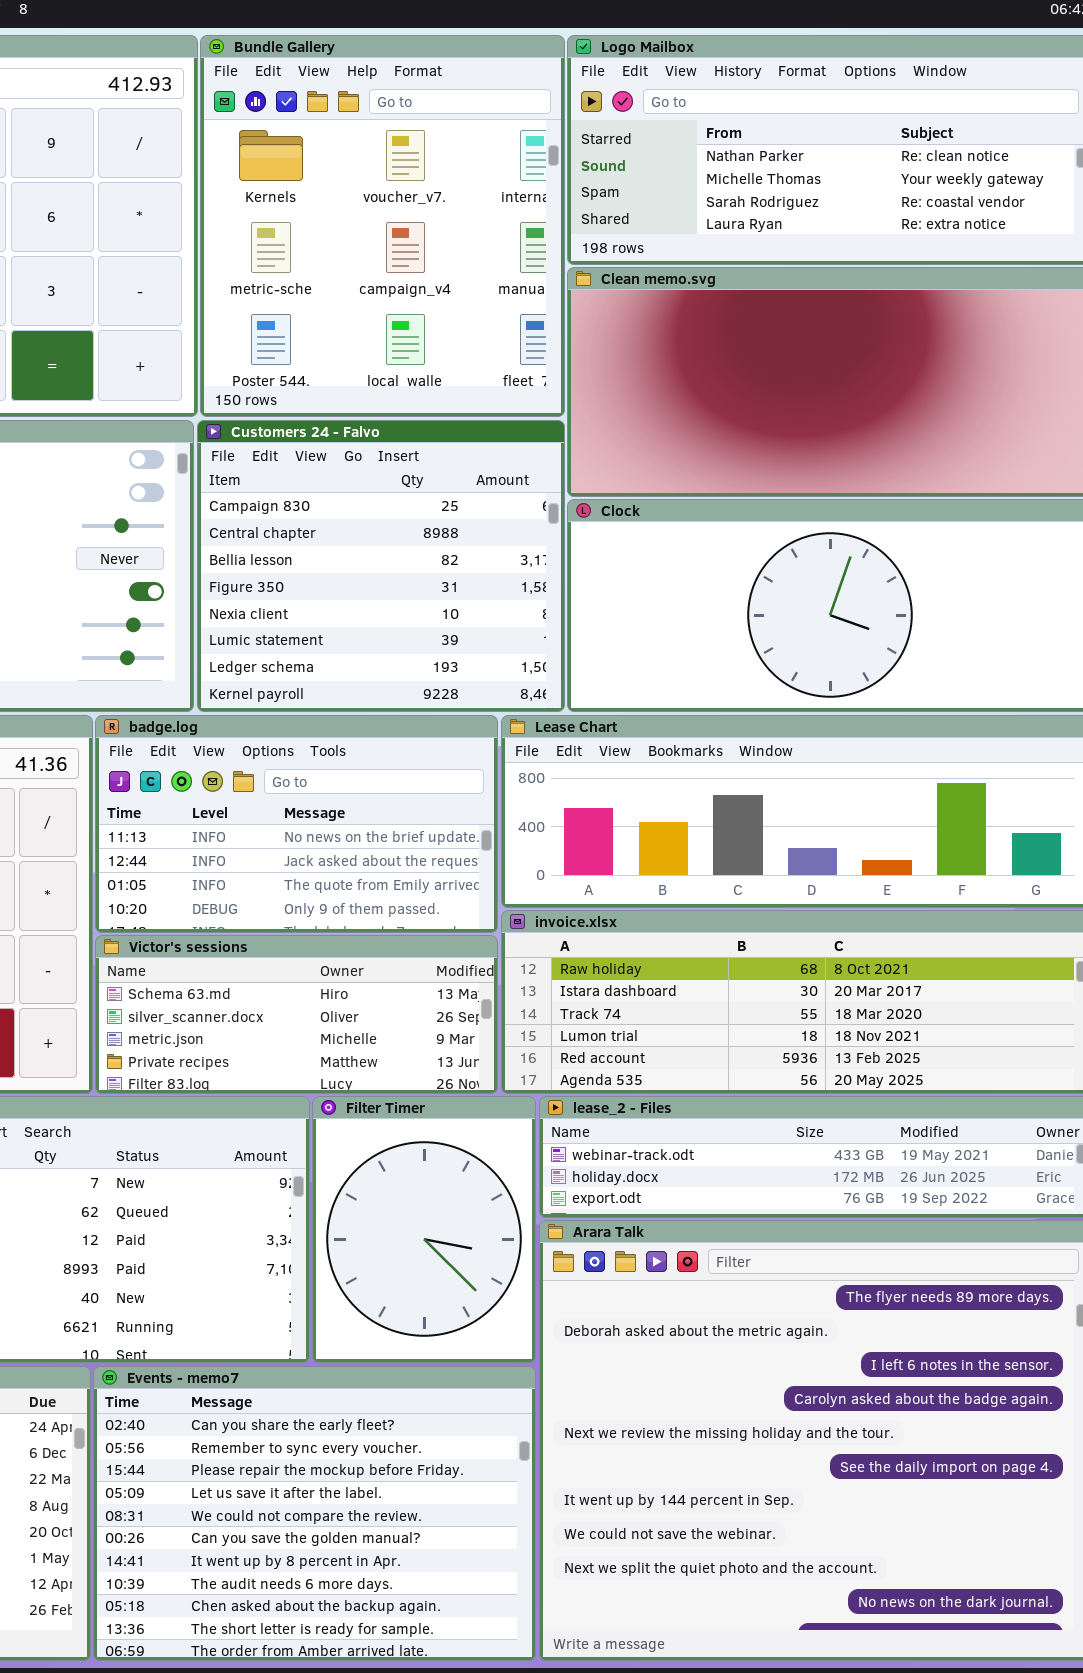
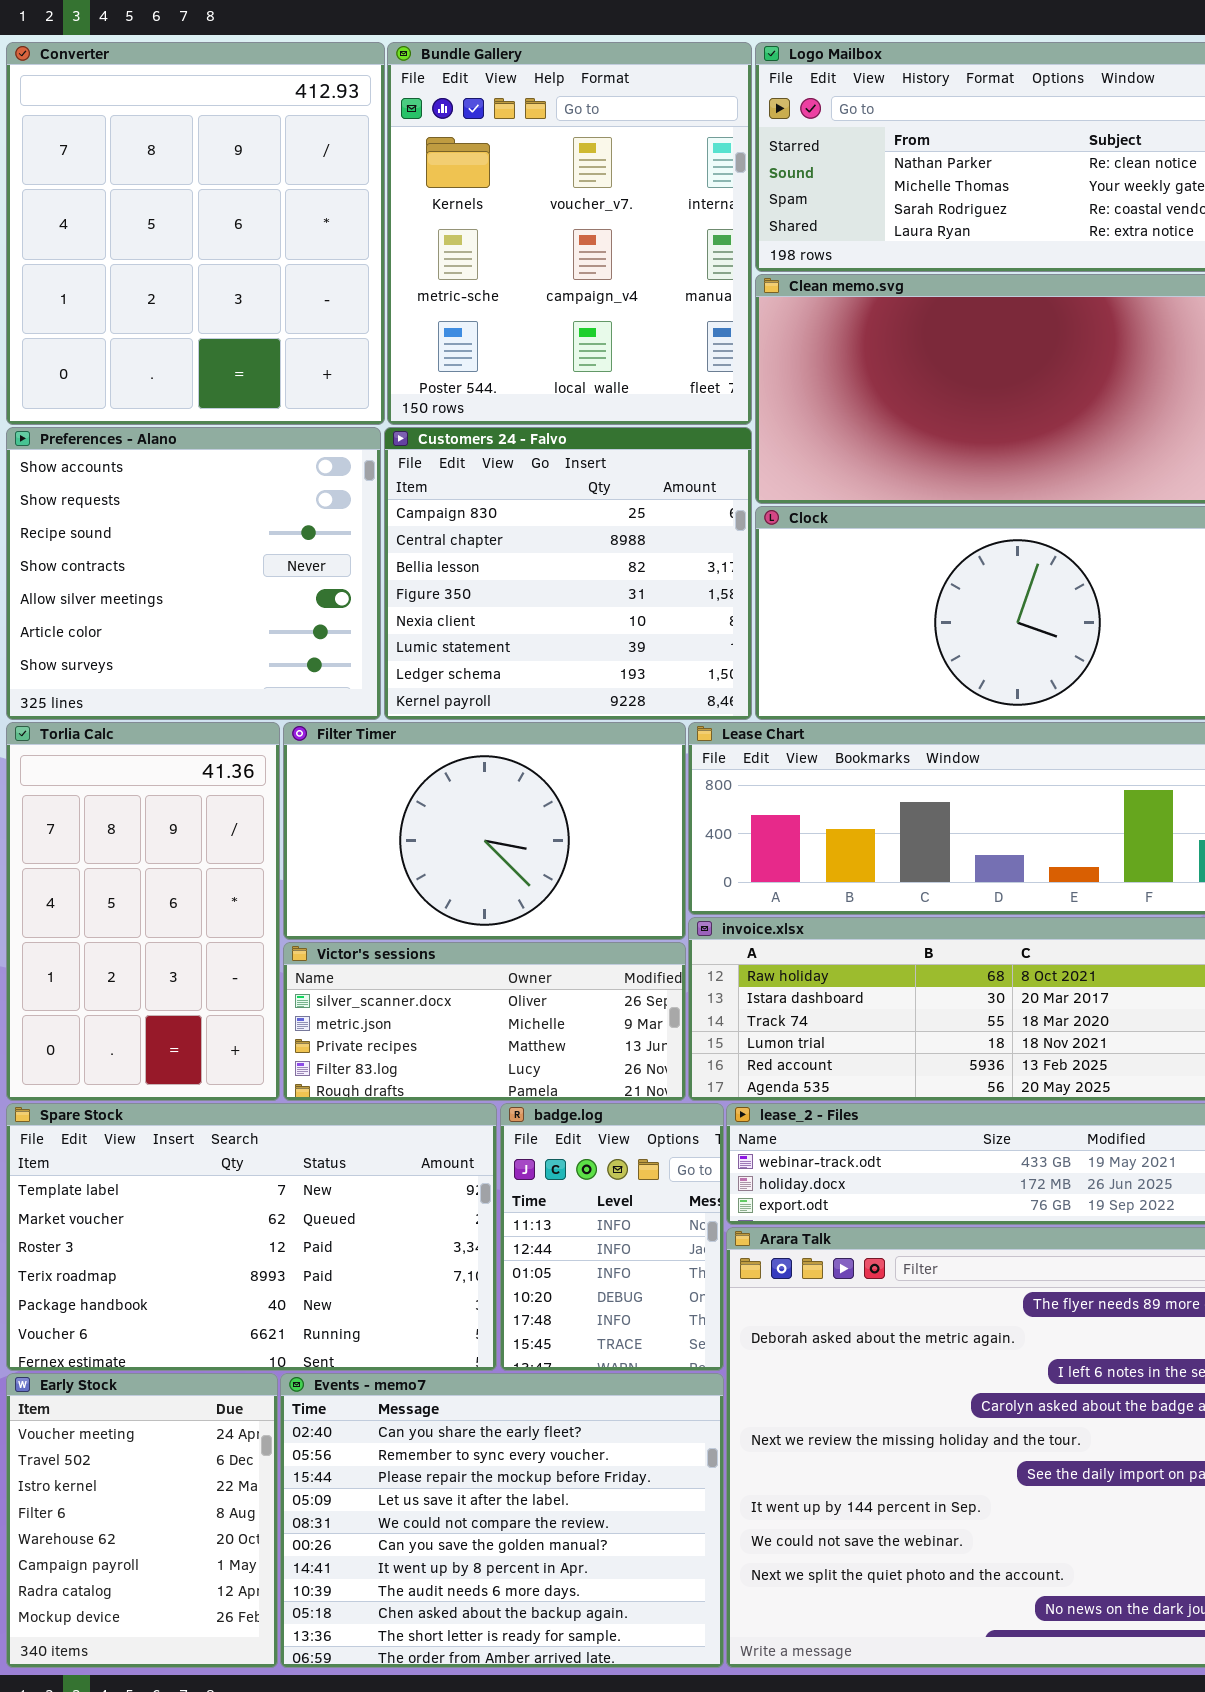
badge.log: [95,715,498,933] -> [500,1103,724,1371], moved, resized
Victor's sessions: [95,935,498,1094] -> [283,942,686,1101], scrolled down 1 row
Filter Timer: [312,1096,536,1363] -> [283,722,686,940], moved, resized

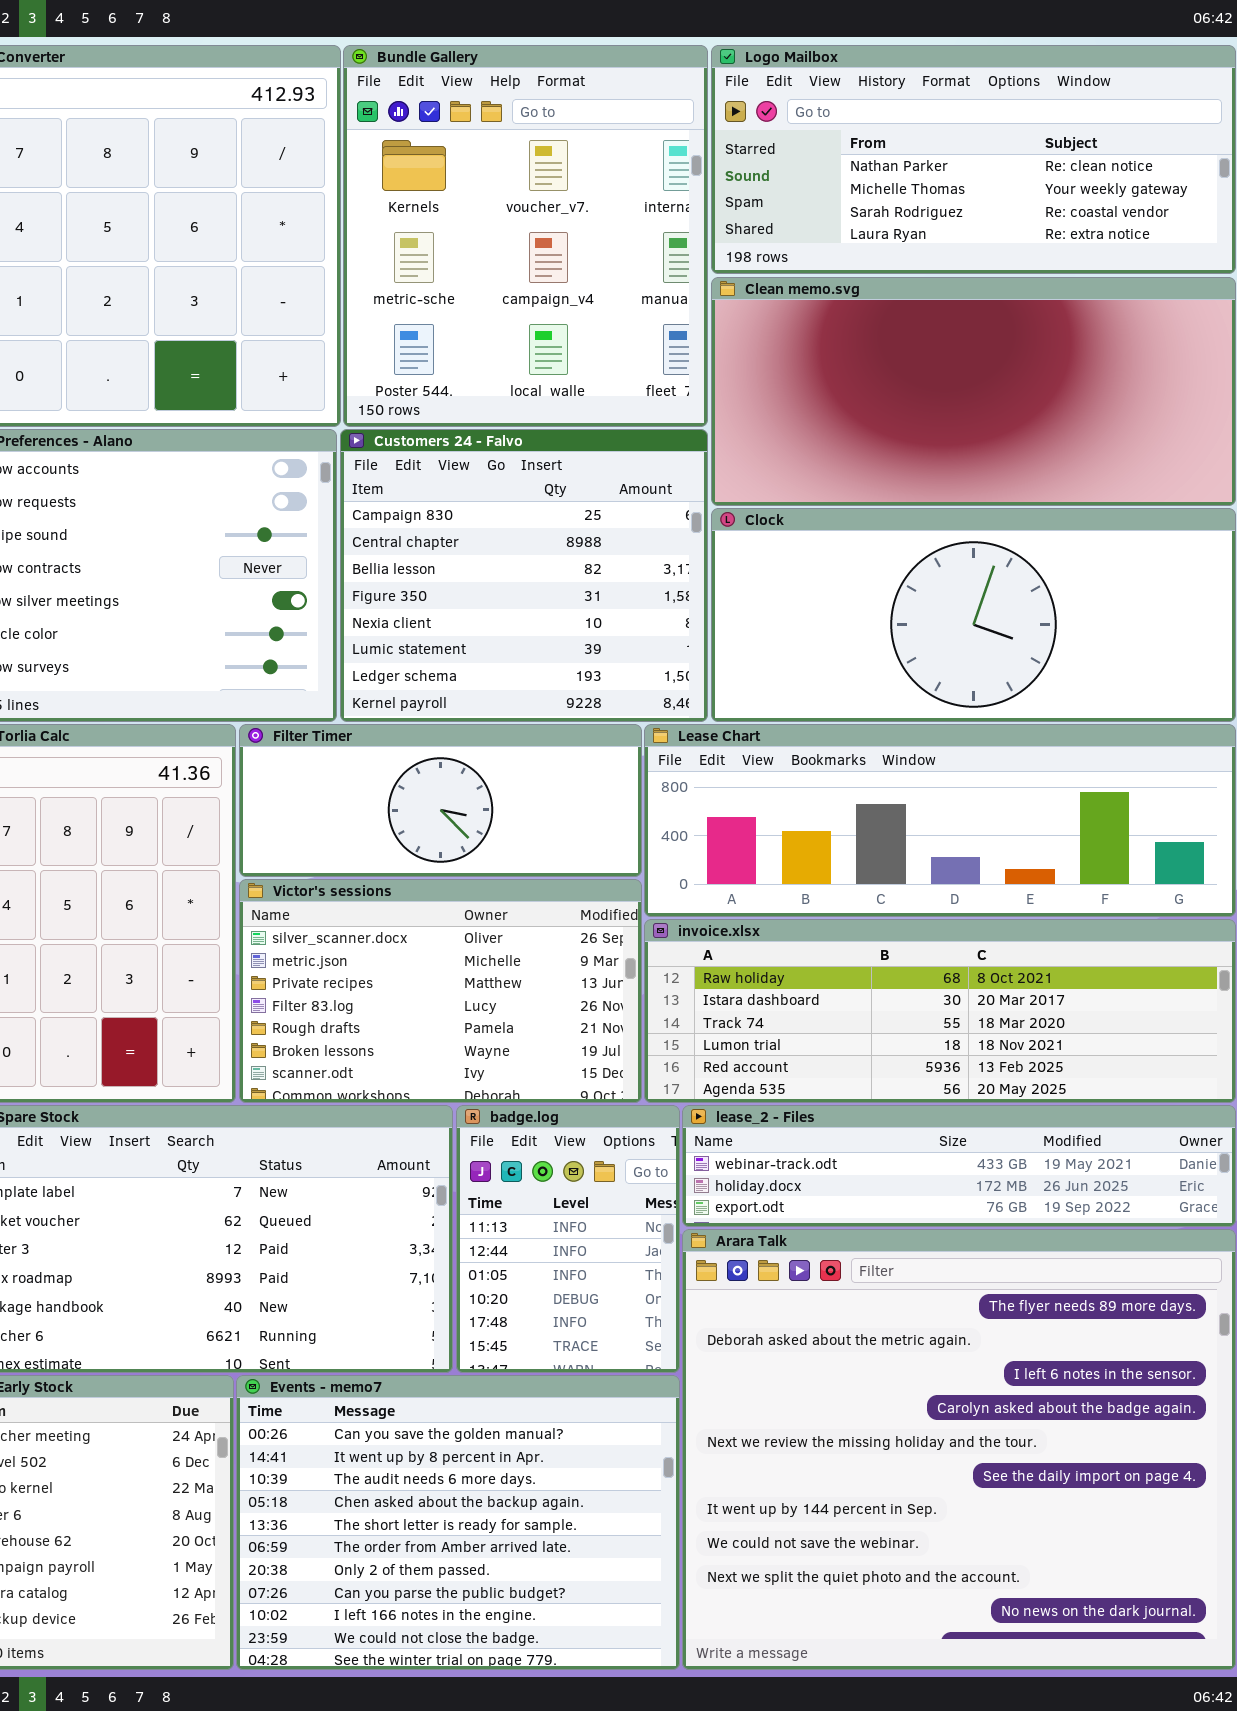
Filter Timer: [283,722,686,940] -> [239,724,642,877], resized
Victor's sessions: [283,942,686,1101] -> [239,879,642,1103], resized
Events - memo7: [280,1373,724,1668] -> [236,1375,680,1670], scrolled down 5 rows

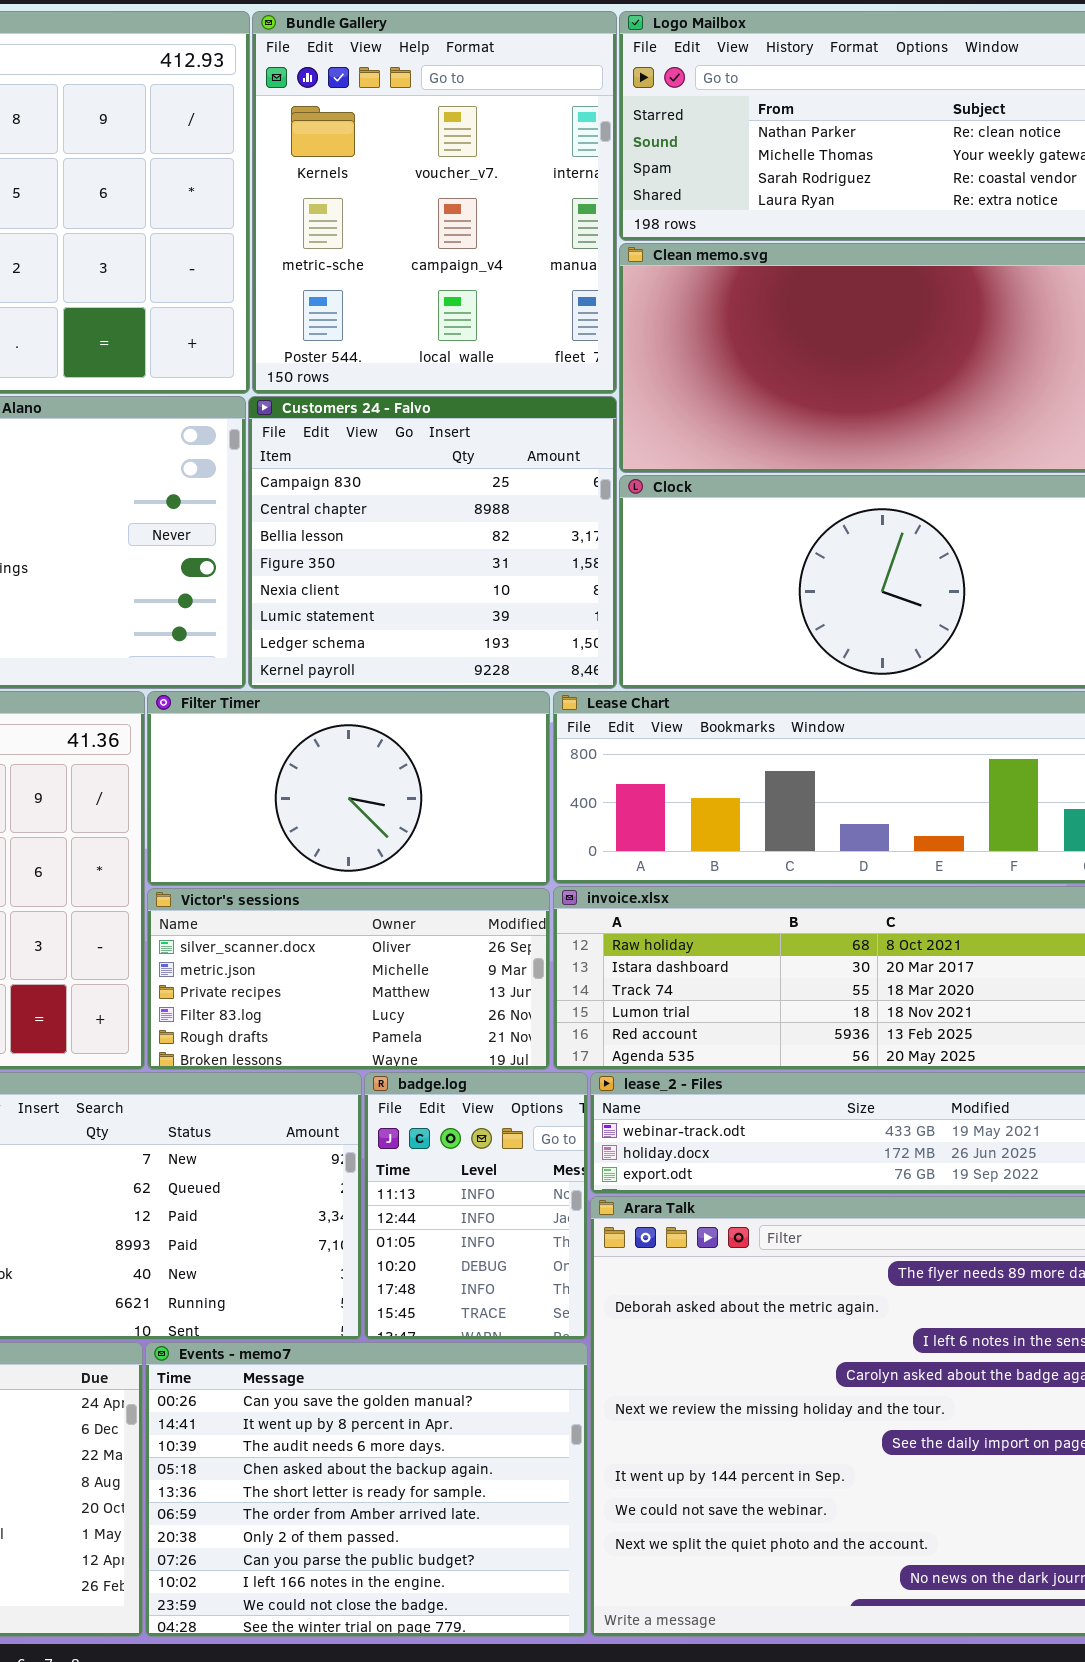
Filter Timer: [239,724,642,877] -> [147,691,550,886], resized
Victor's sessions: [239,879,642,1103] -> [147,888,550,1070], resized

